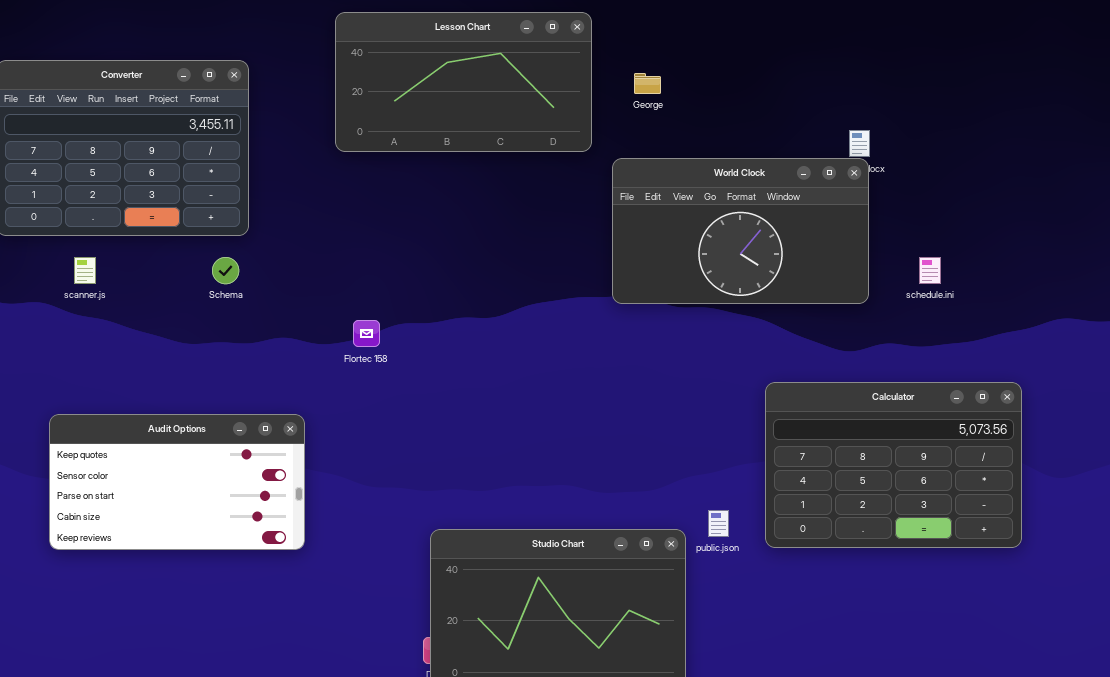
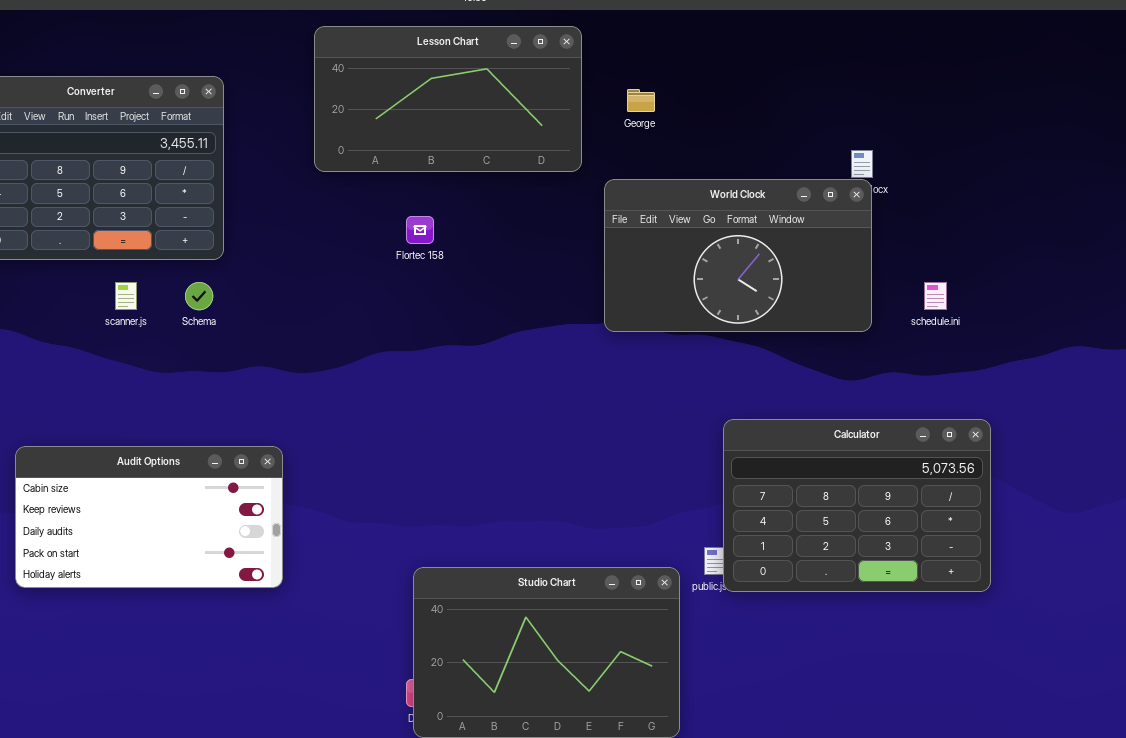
scanner.js: [74,257,96,284] -> [115,282,137,310], moved
Flortec 158: [353,320,380,347] -> [406,216,434,244], moved
Calculator: [765,382,1022,548] -> [723,419,991,592], moved
Audit Options: [49,414,305,550] -> [15,446,283,588], scrolled down 3 rows

